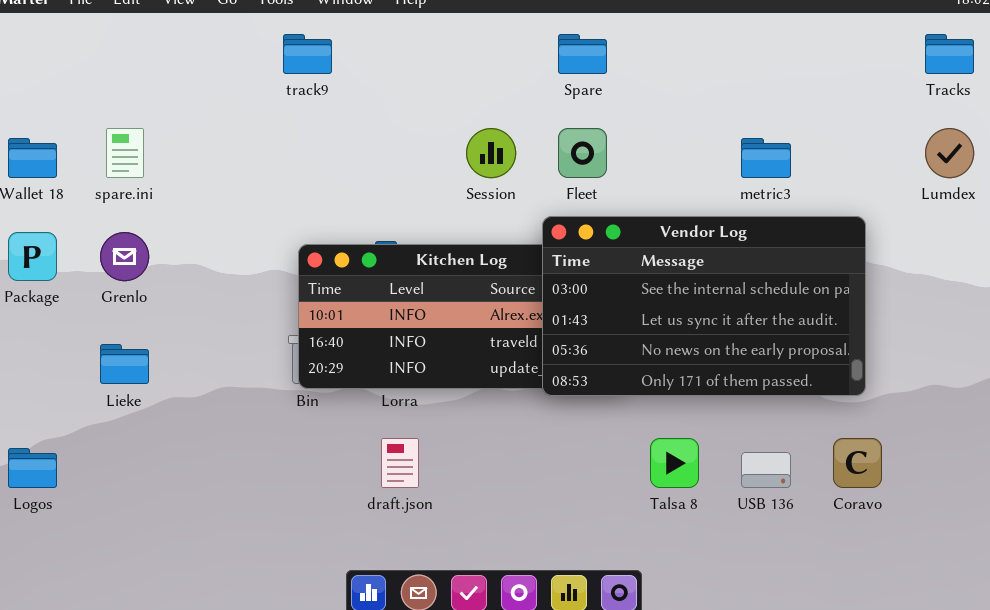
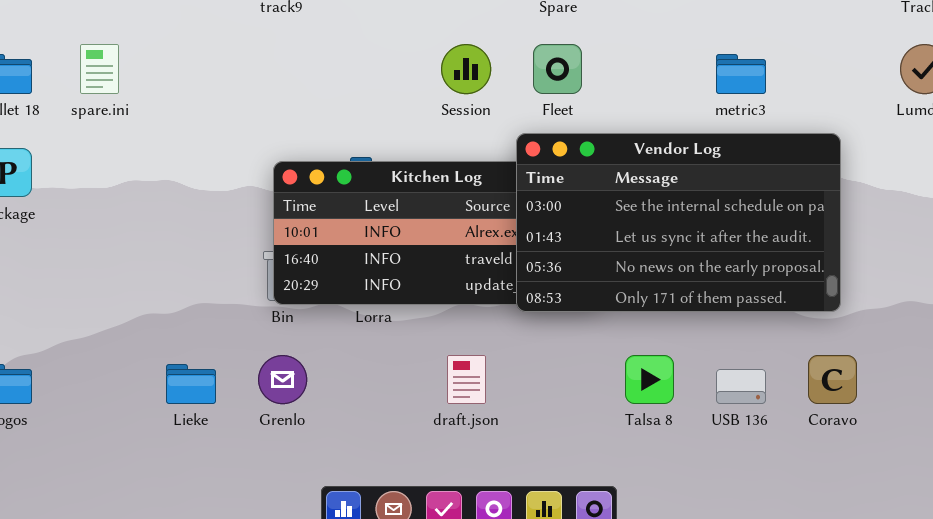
Grenlo: [100,232,149,281] -> [258,355,307,404], moved
Lieke: [100,344,149,384] -> [166,364,216,404], moved
draft.json: [381,438,419,488] -> [447,355,486,404], moved

